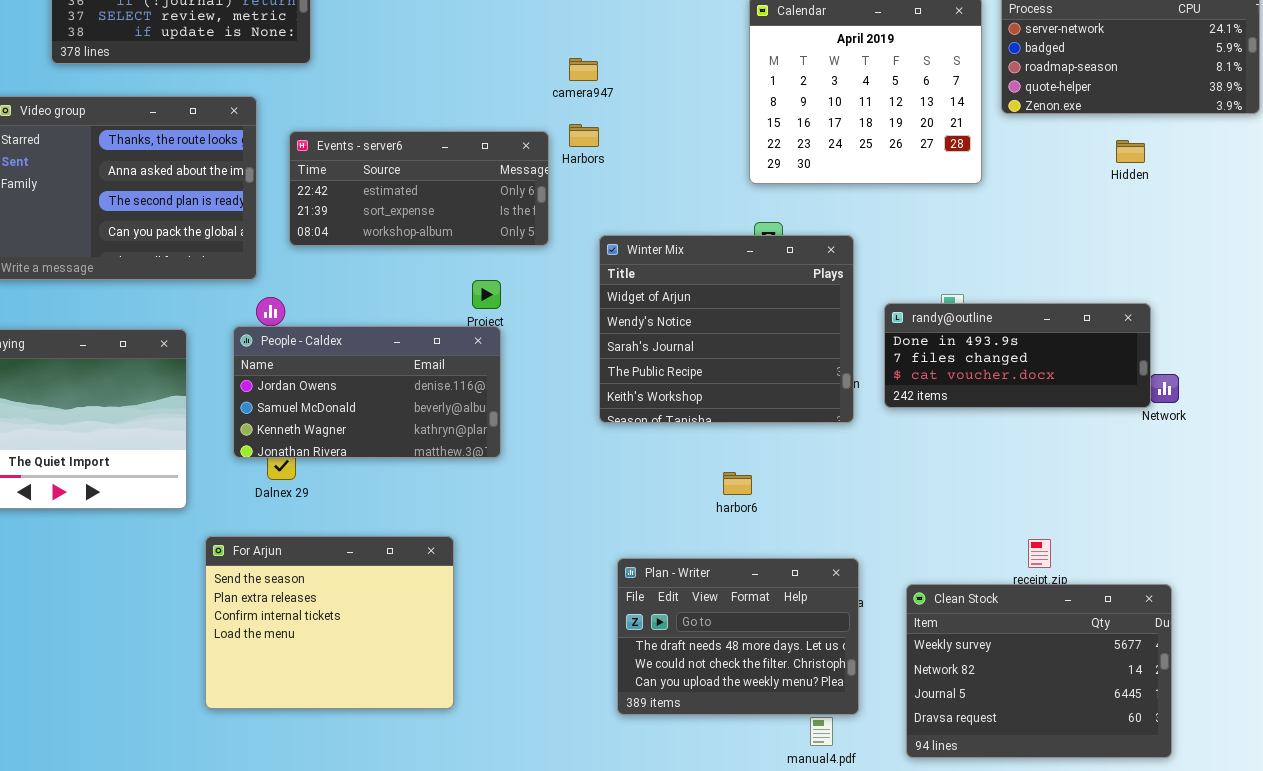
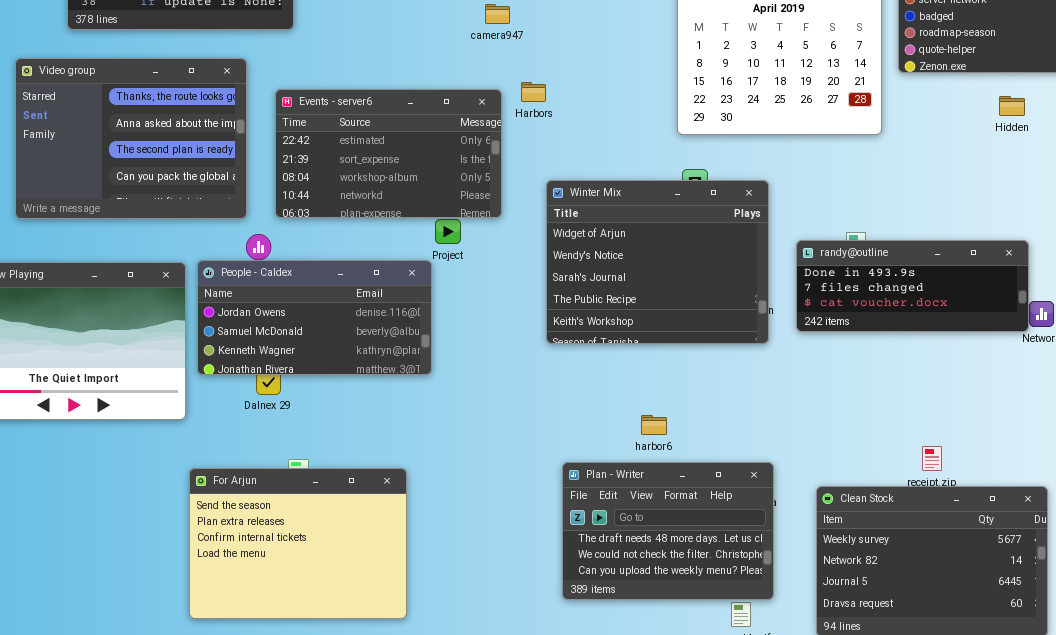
camera947: [569,58,598,81] -> [485,4,510,24], moved
Events - server6: [289,131,549,246] -> [275,89,502,218], resized
People - Caldex: [233,326,501,458] -> [197,260,432,375], moved
harbor6: [723,472,752,495] -> [641,415,667,435], moved
For Arjun: [205,536,454,709] -> [189,468,407,619], moved

